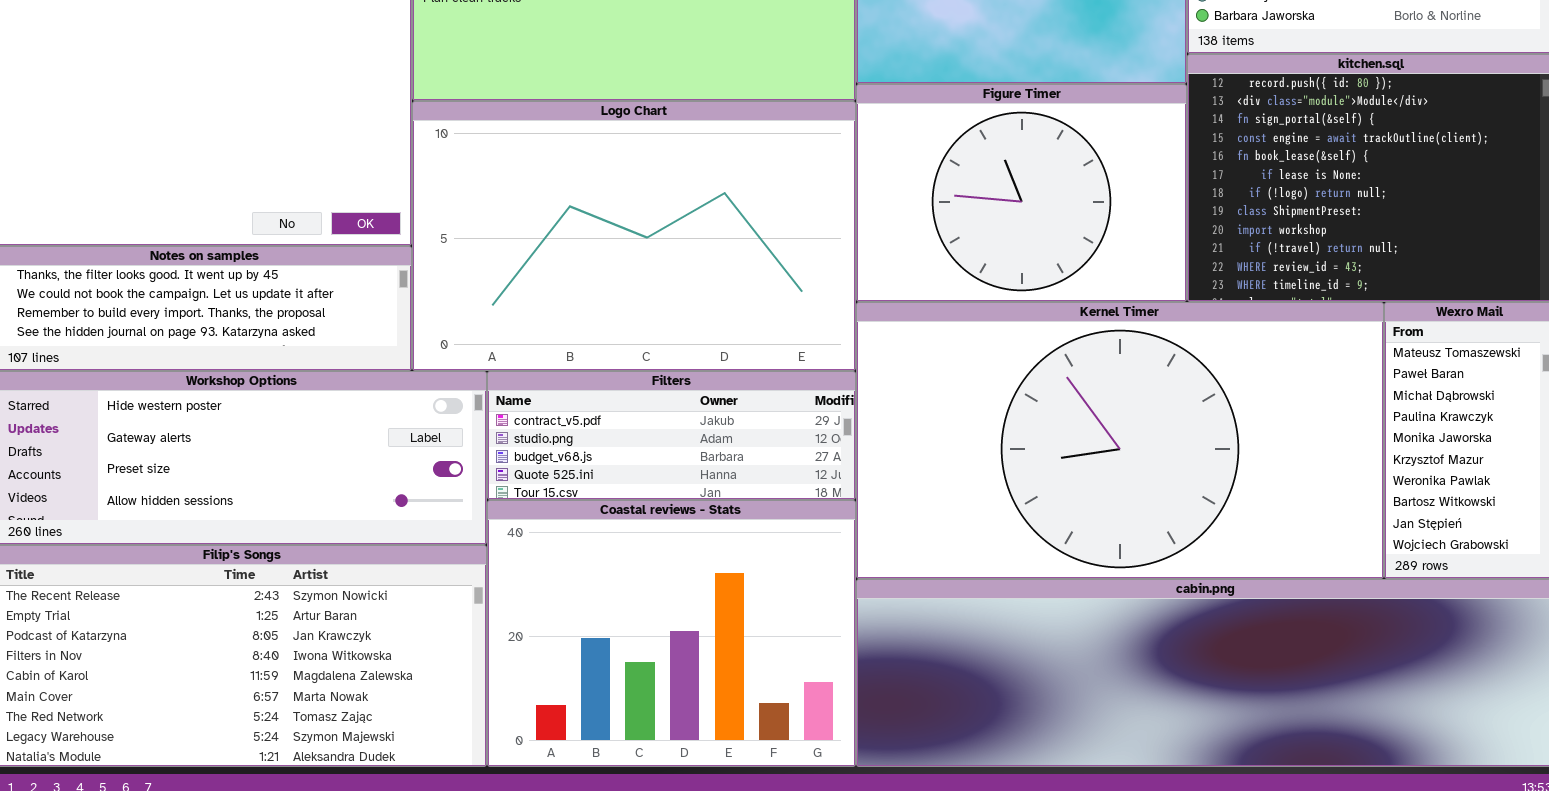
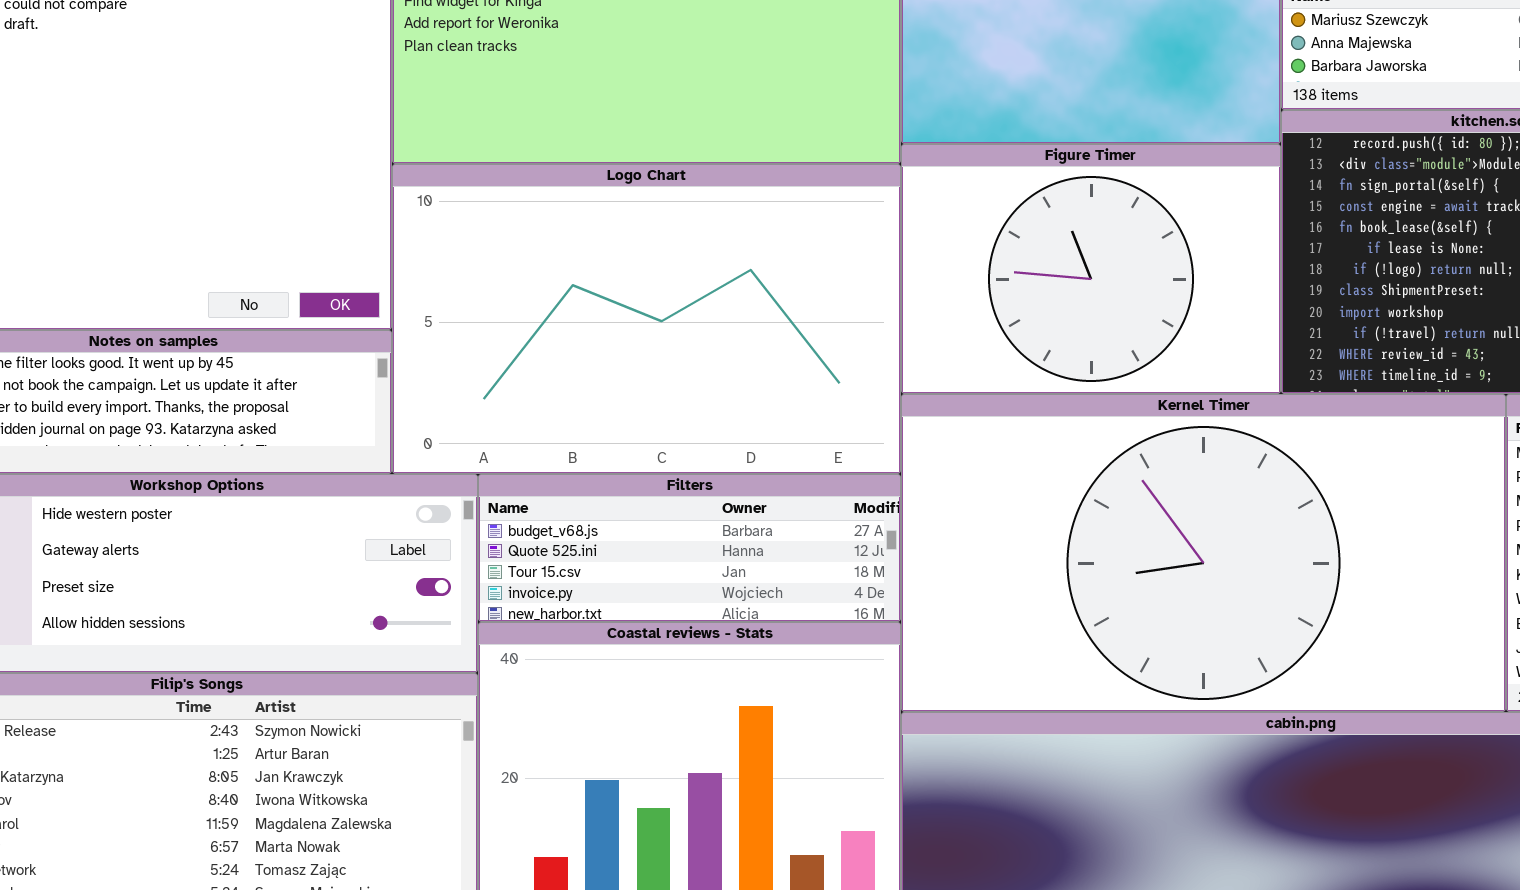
Filters: [487,371,856,500] -> [478,474,901,622], scrolled down 2 rows

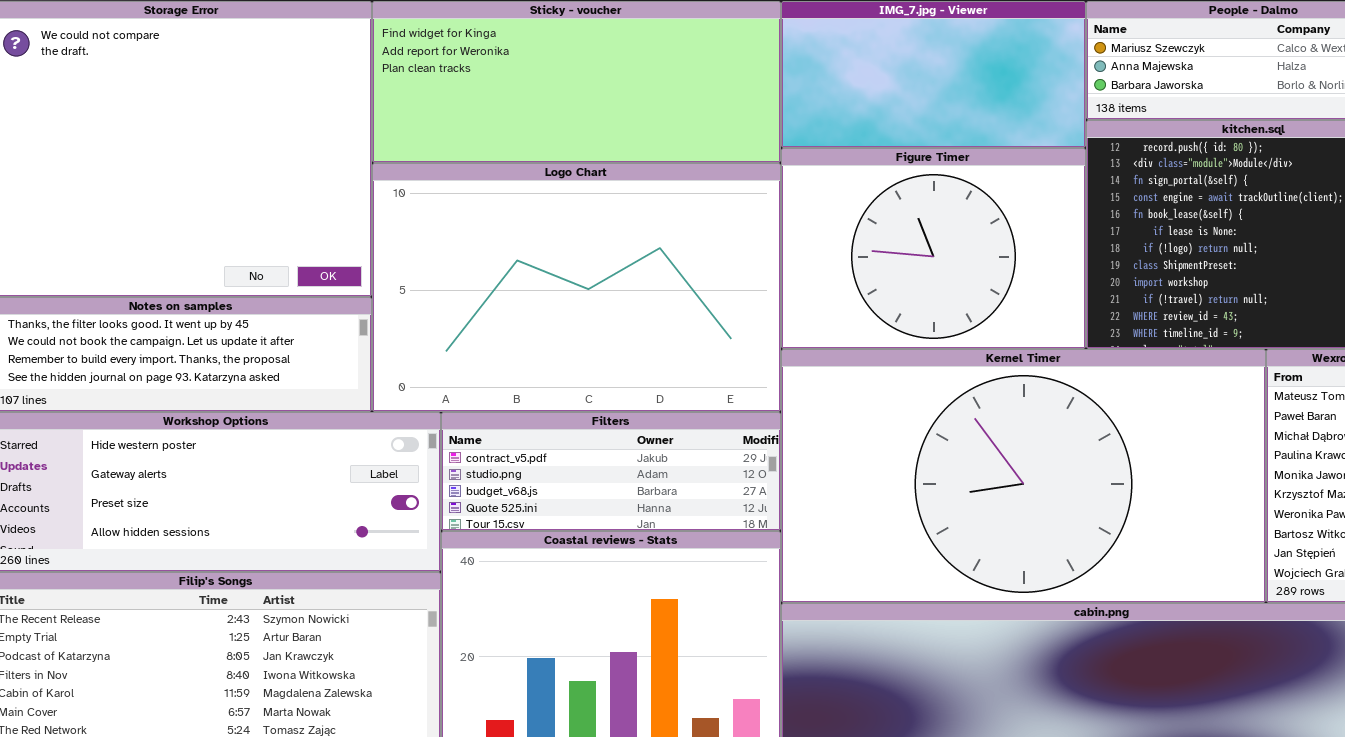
Filters: [478,474,901,622] -> [441,412,781,531], scrolled up 2 rows

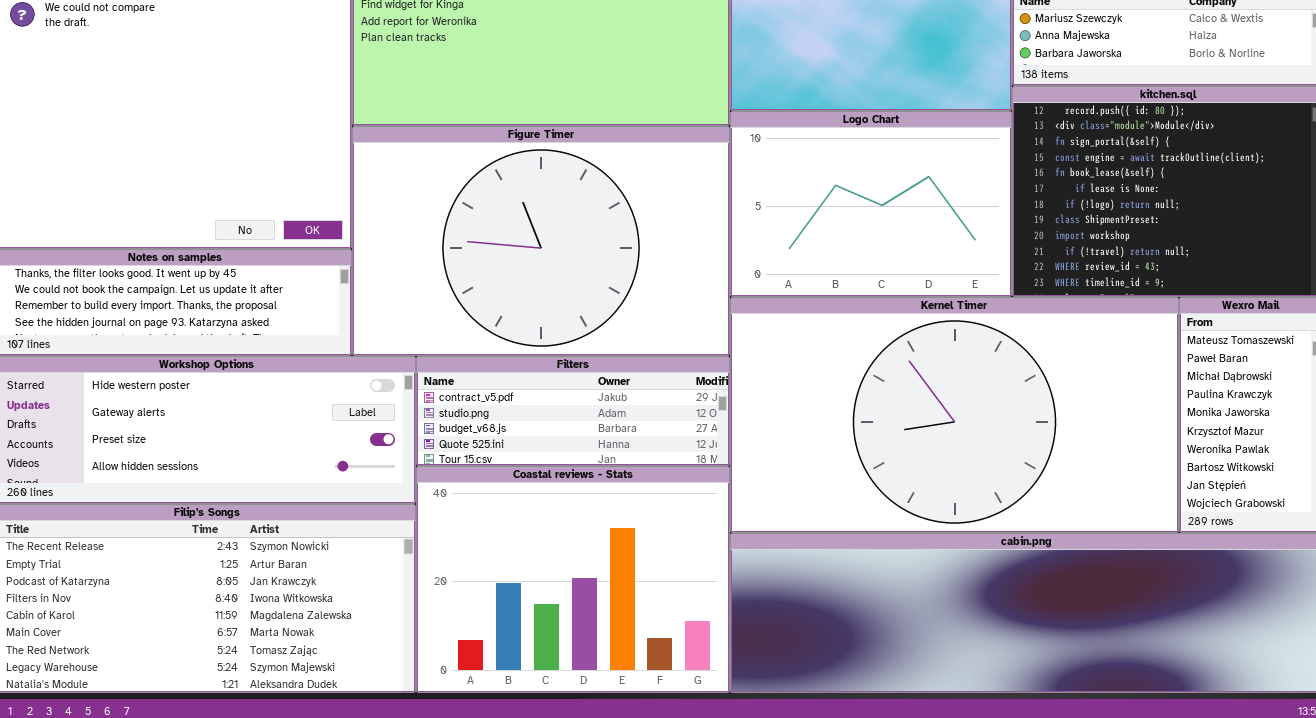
Figure Timer: [781,148,1086,349] -> [352,126,730,356], moved, resized
Logo Chart: [372,163,781,412] -> [730,111,1012,297], moved, resized

